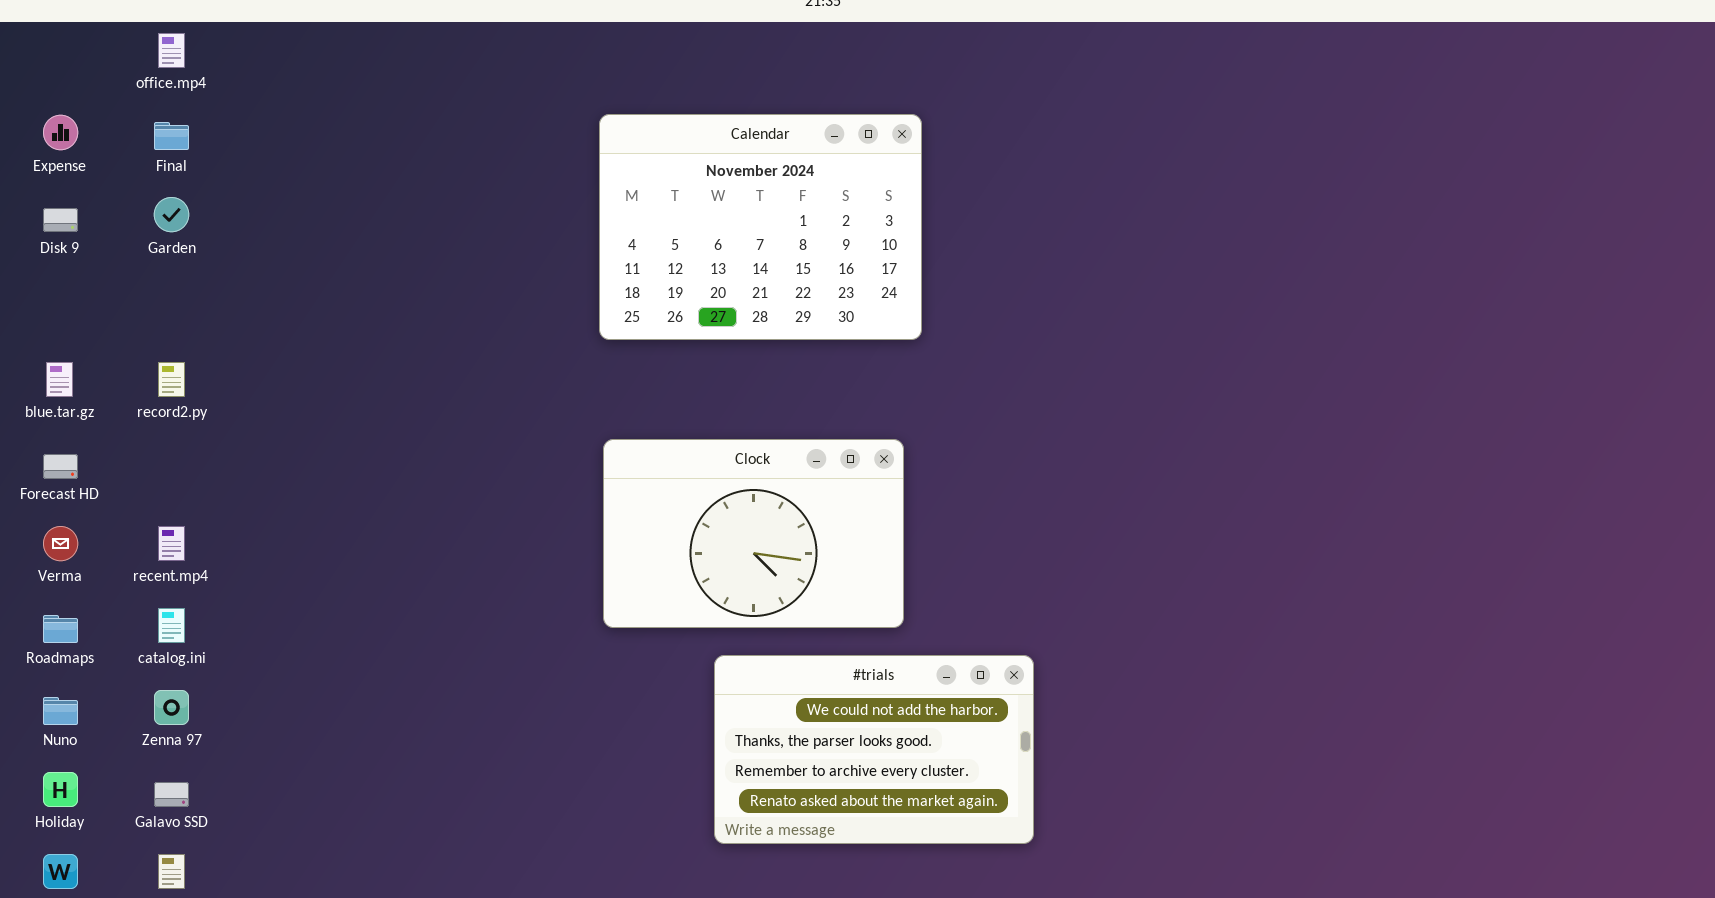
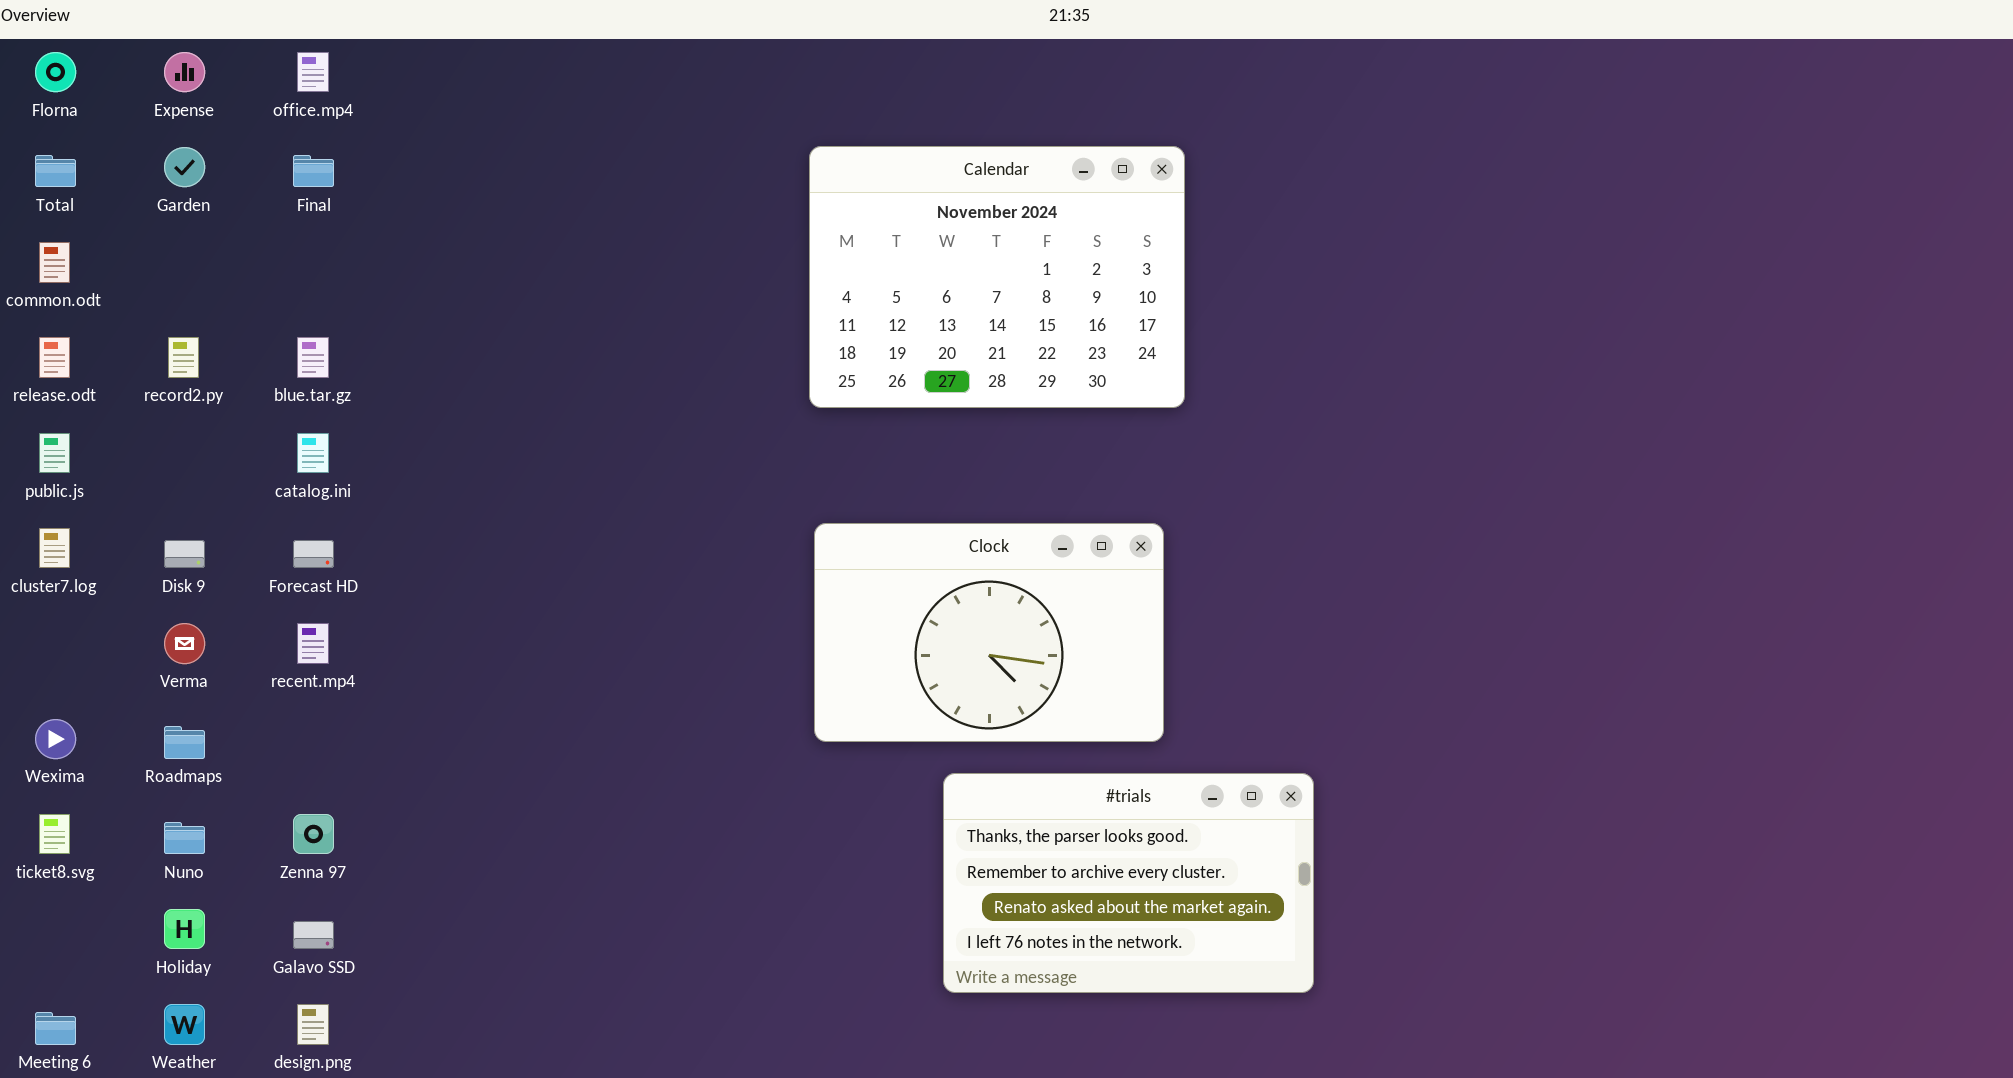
Expense: [43,115,78,150] -> [164,52,205,92], moved
Garden: [154,197,189,232] -> [164,147,205,187], moved
Disk 9: [43,208,78,232] -> [164,540,205,568], moved
blue.tar.gz: [46,362,73,397] -> [297,337,329,378], moved
record2.py: [158,362,185,397] -> [168,337,199,378], moved
Forecast HD: [43,454,78,479] -> [293,540,334,568], moved
catalog.ini: [158,608,185,643] -> [297,433,329,473], moved
#trials: [714,655,1034,844] -> [943,773,1314,993], scrolled down 1 row

